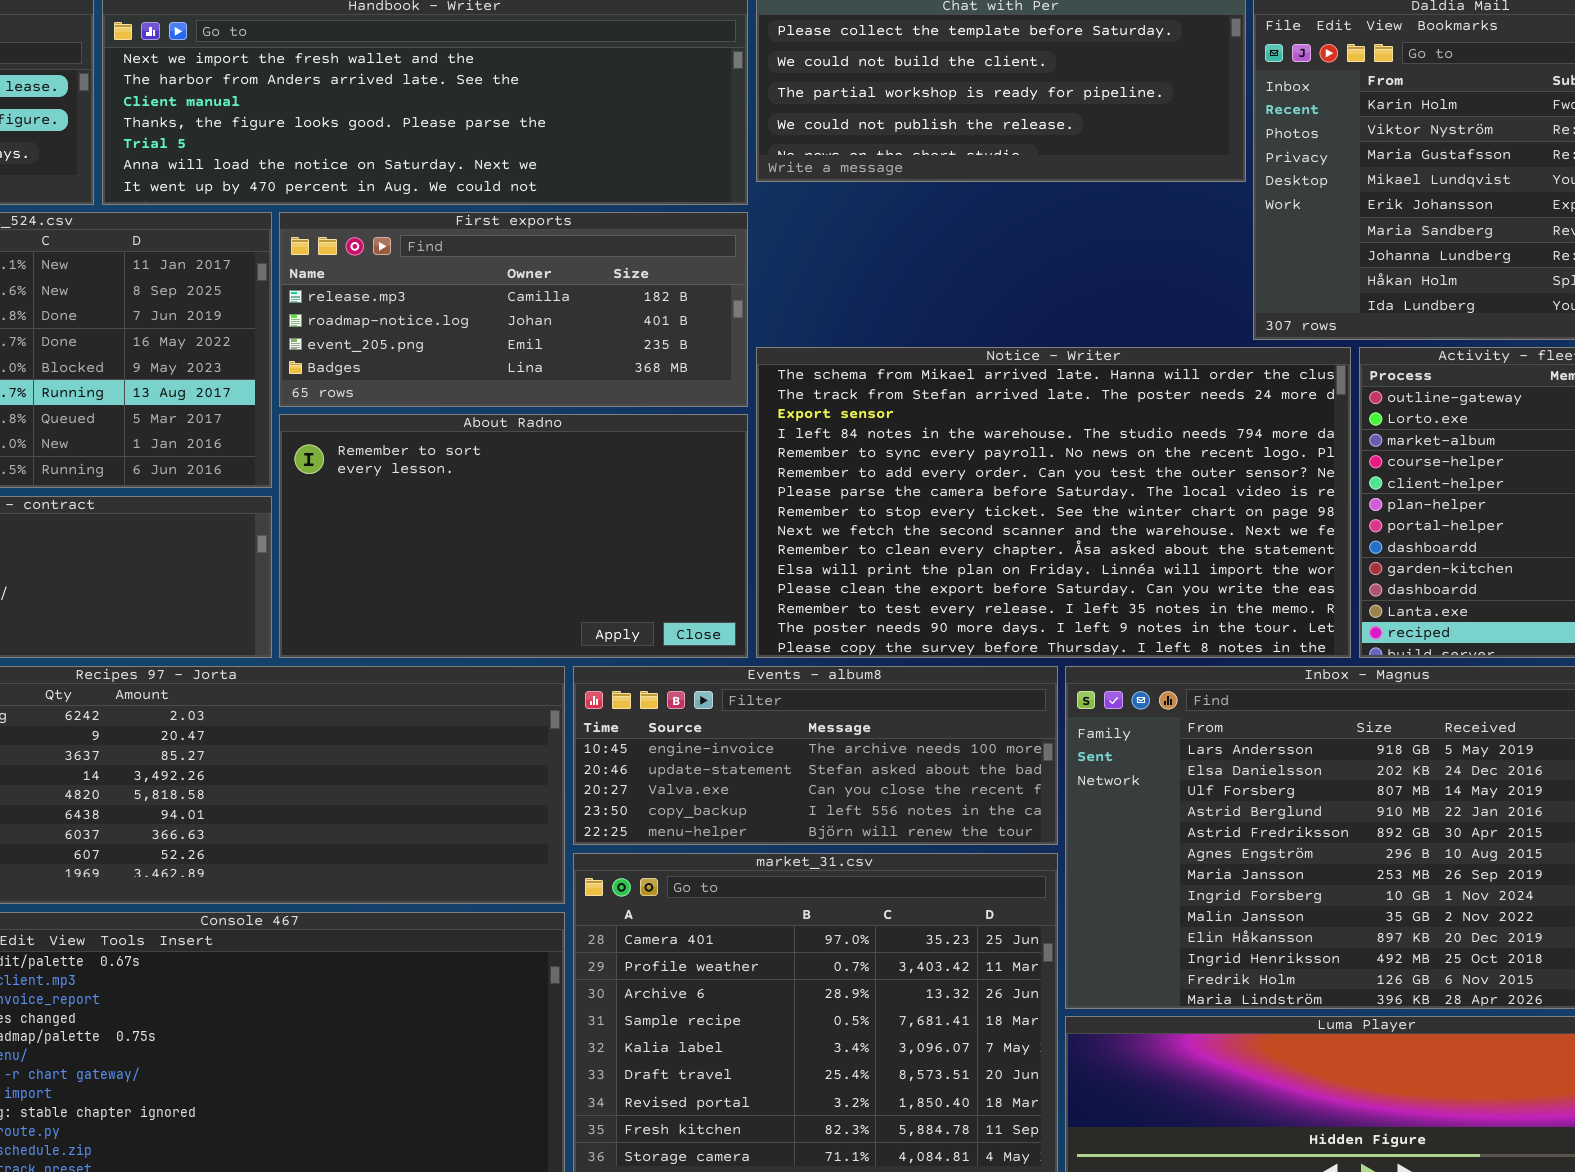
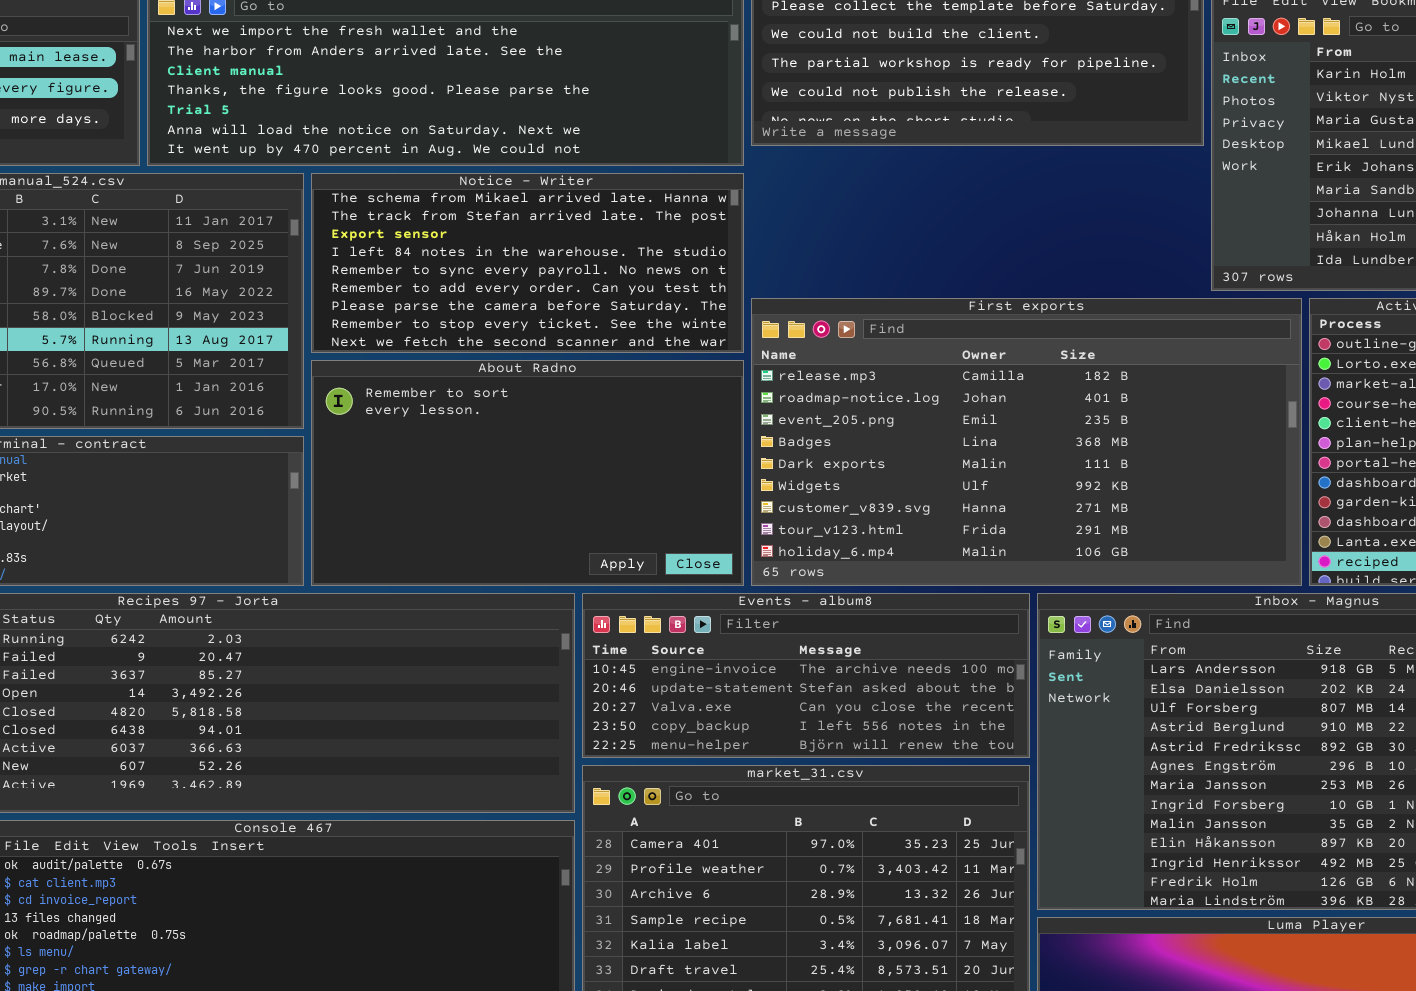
First exports: [279,212,748,407] -> [751,298,1302,586], moved, resized
Notice - Writer: [756,347,1351,658] -> [311,173,744,353], moved, resized

